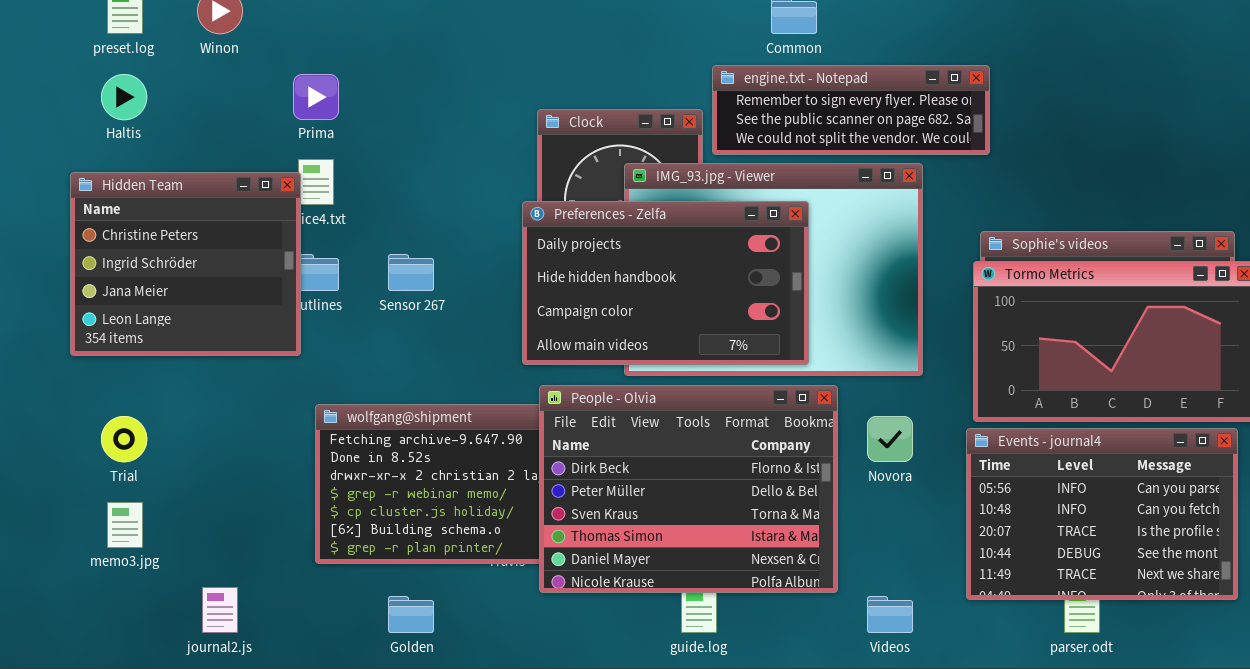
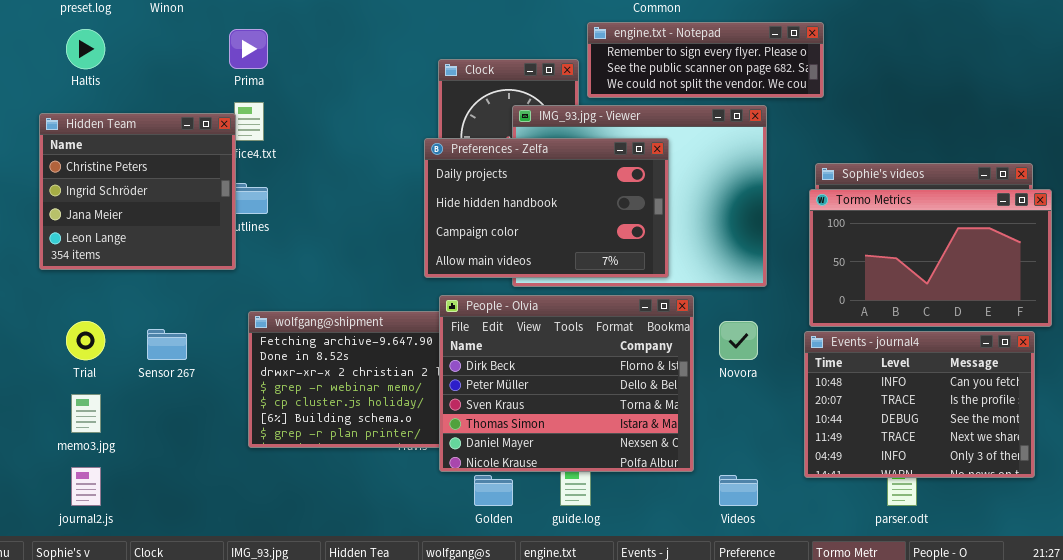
Sensor 267: [388,254,434,291] -> [147,329,187,360], moved
Events - journal4: [966,428,1238,600] -> [804,331,1035,478], scrolled down 1 row
journal2.js: [202,587,238,633] -> [71,467,101,506], moved
Golden: [388,596,434,633] -> [474,475,513,506], moved

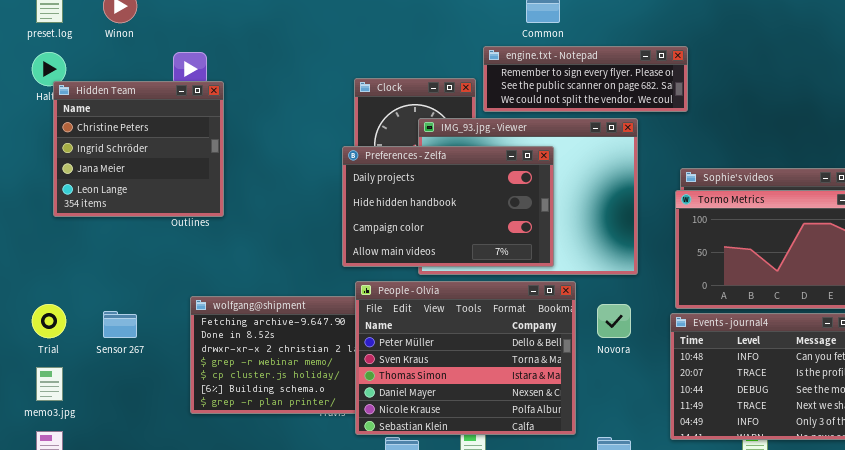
Hidden Team: [39,113,236,270] -> [53,81,224,217], moved
People - Olvia: [439,295,694,472] -> [355,281,576,435], scrolled down 1 row

